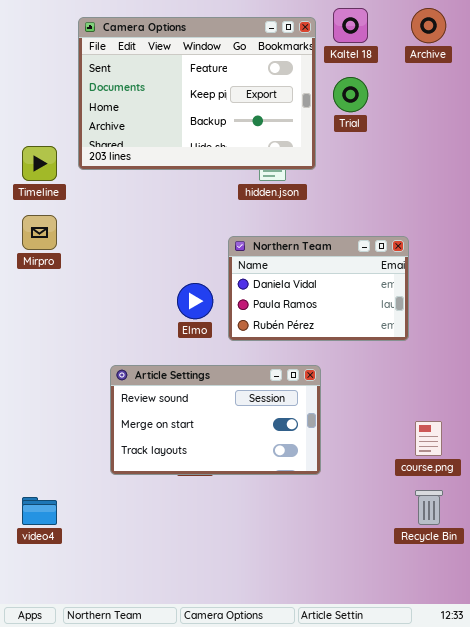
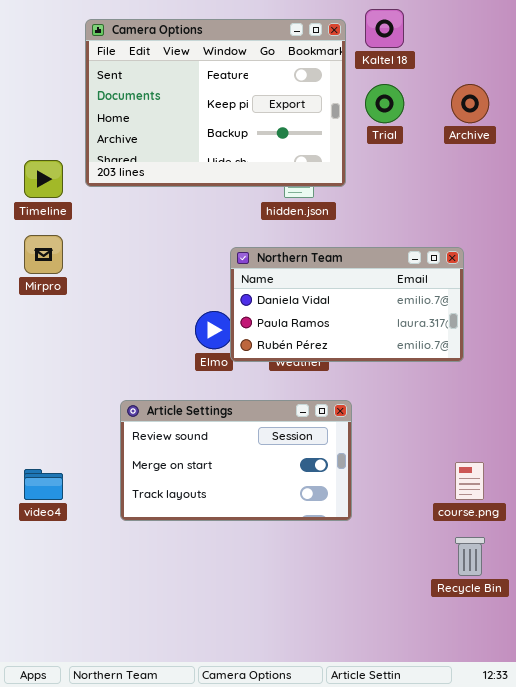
Archive: [411,8,446,43] -> [451,84,489,123], moved
Northern Team: [228,236,409,341] -> [230,247,464,362], moved, resized
video4: [22,497,57,525] -> [24,469,63,500], moved

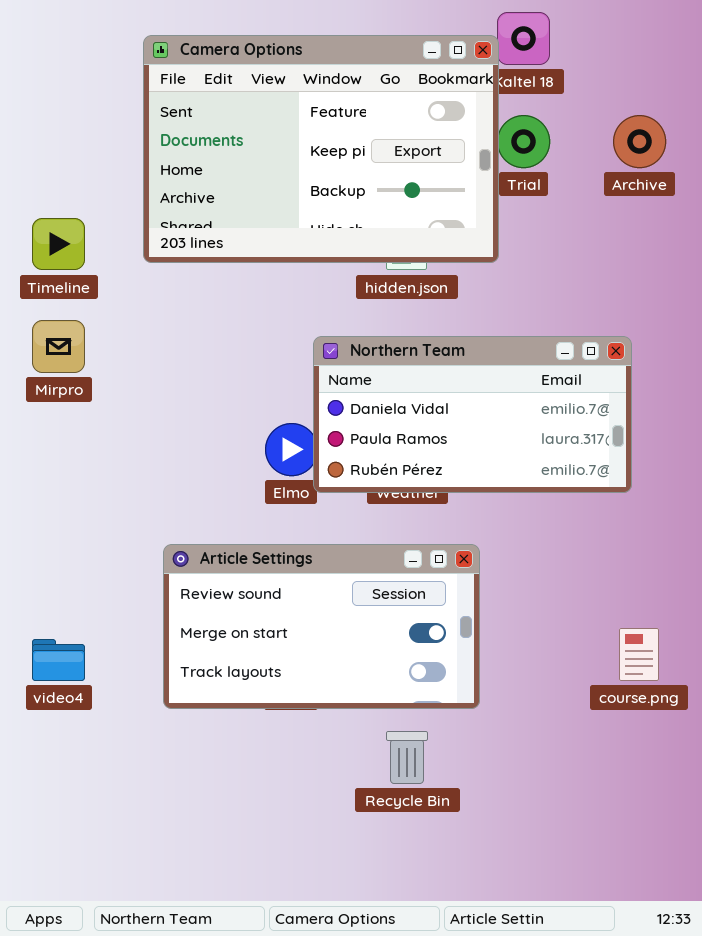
Camera Options: [85,19,346,187] -> [143,35,499,263], moved
Recycle Bin: [455,537,485,576] -> [386,731,428,784], moved

